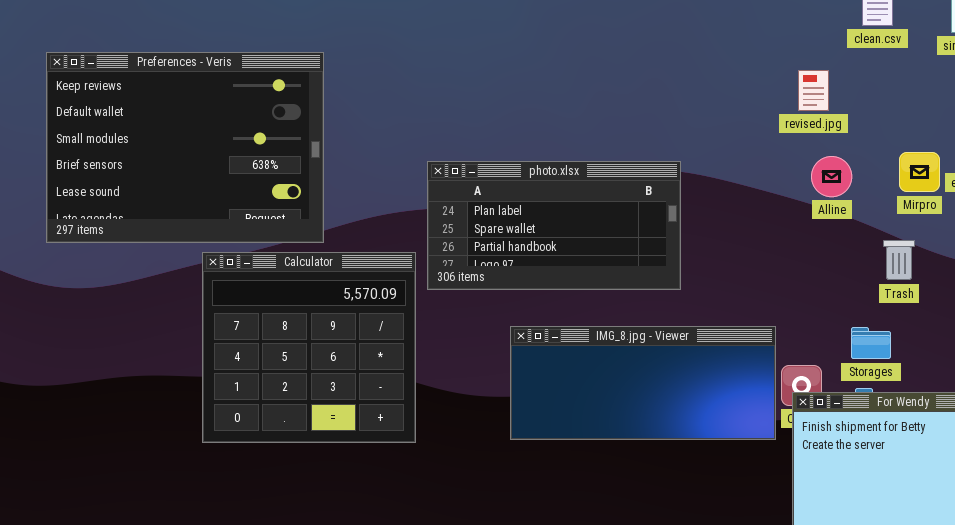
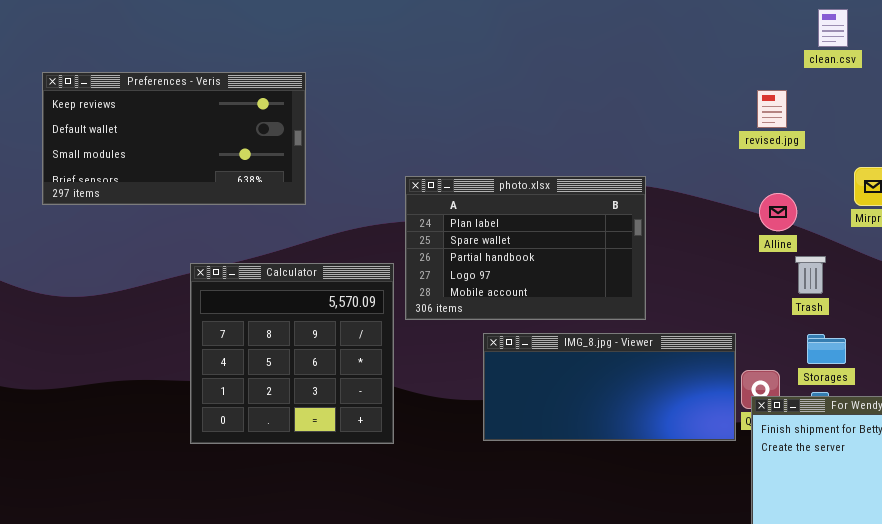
Preferences - Veris: [46,52,324,243] -> [42,72,306,205], resized
Alline: [811,156,852,197] -> [759,193,797,231], moved
photo.xlsx: [427,161,681,290] -> [405,176,646,320], resized
Trash: [883,240,915,280] -> [795,256,826,294], moved

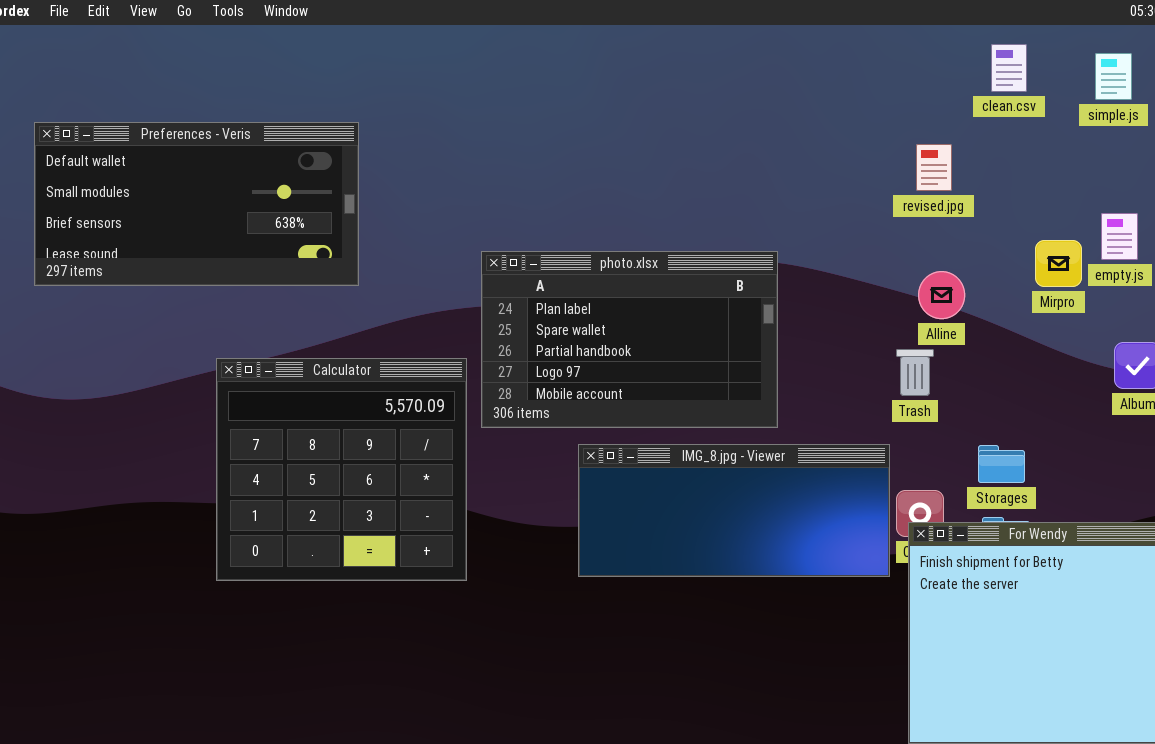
Preferences - Veris: [42,72,306,205] -> [34,122,359,286], scrolled down 1 row
Trash: [795,256,826,294] -> [896,349,934,396], moved

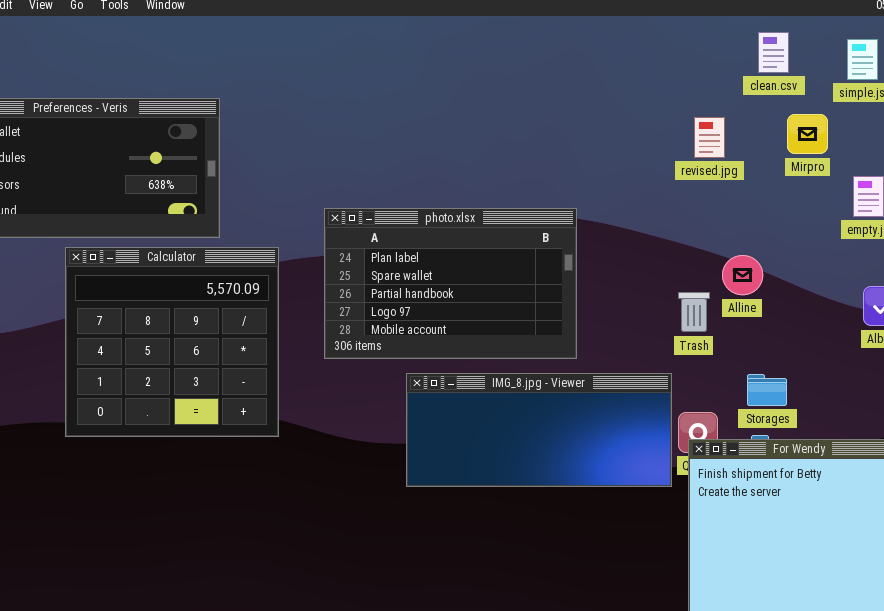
Mirpro: [1035,240,1082,287] -> [787,114,828,154], moved
Alline: [918,271,965,319] -> [722,255,763,295], moved
Calculator: [216,358,467,581] -> [65,247,279,437], moved

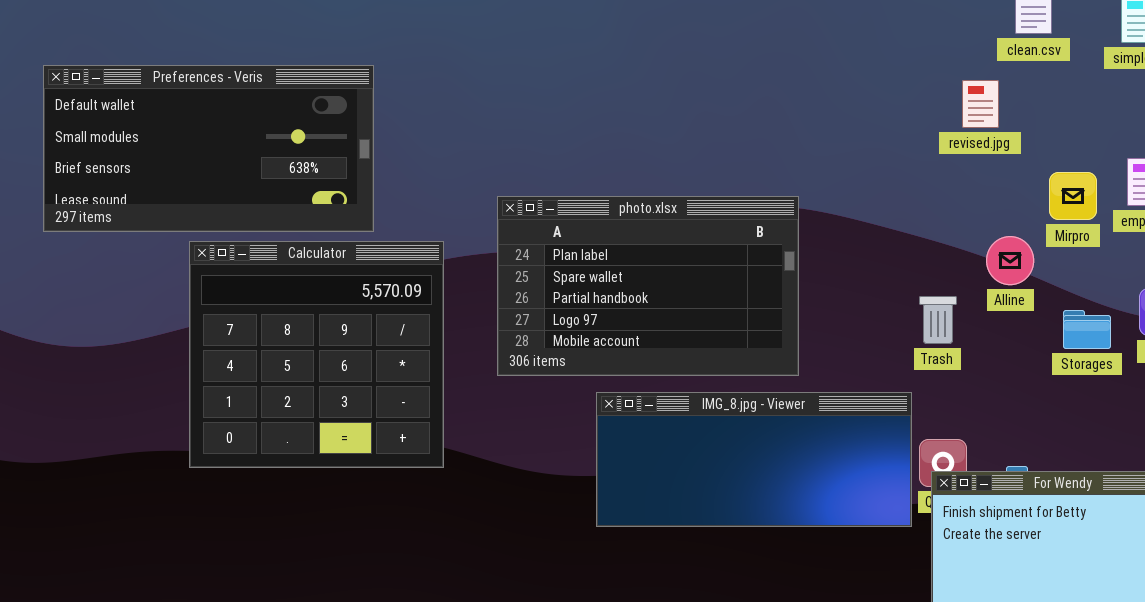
Mirpro: [787,114,828,154] -> [1049,172,1097,220], moved
revised.jpg: [694,117,725,158] -> [962,80,999,128], moved
Alline: [722,255,763,295] -> [986,236,1034,285], moved
Storages: [747,374,787,406] -> [1063,310,1111,349], moved

